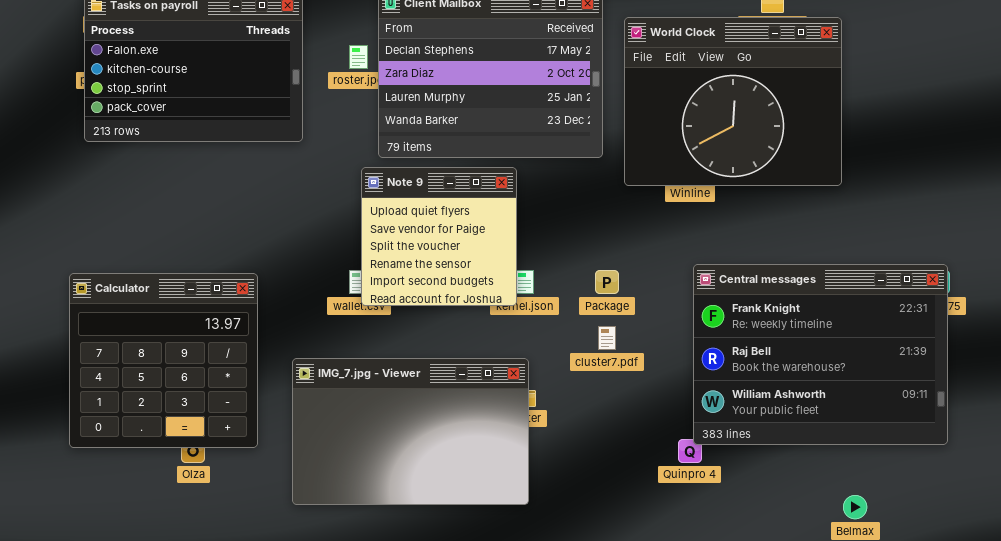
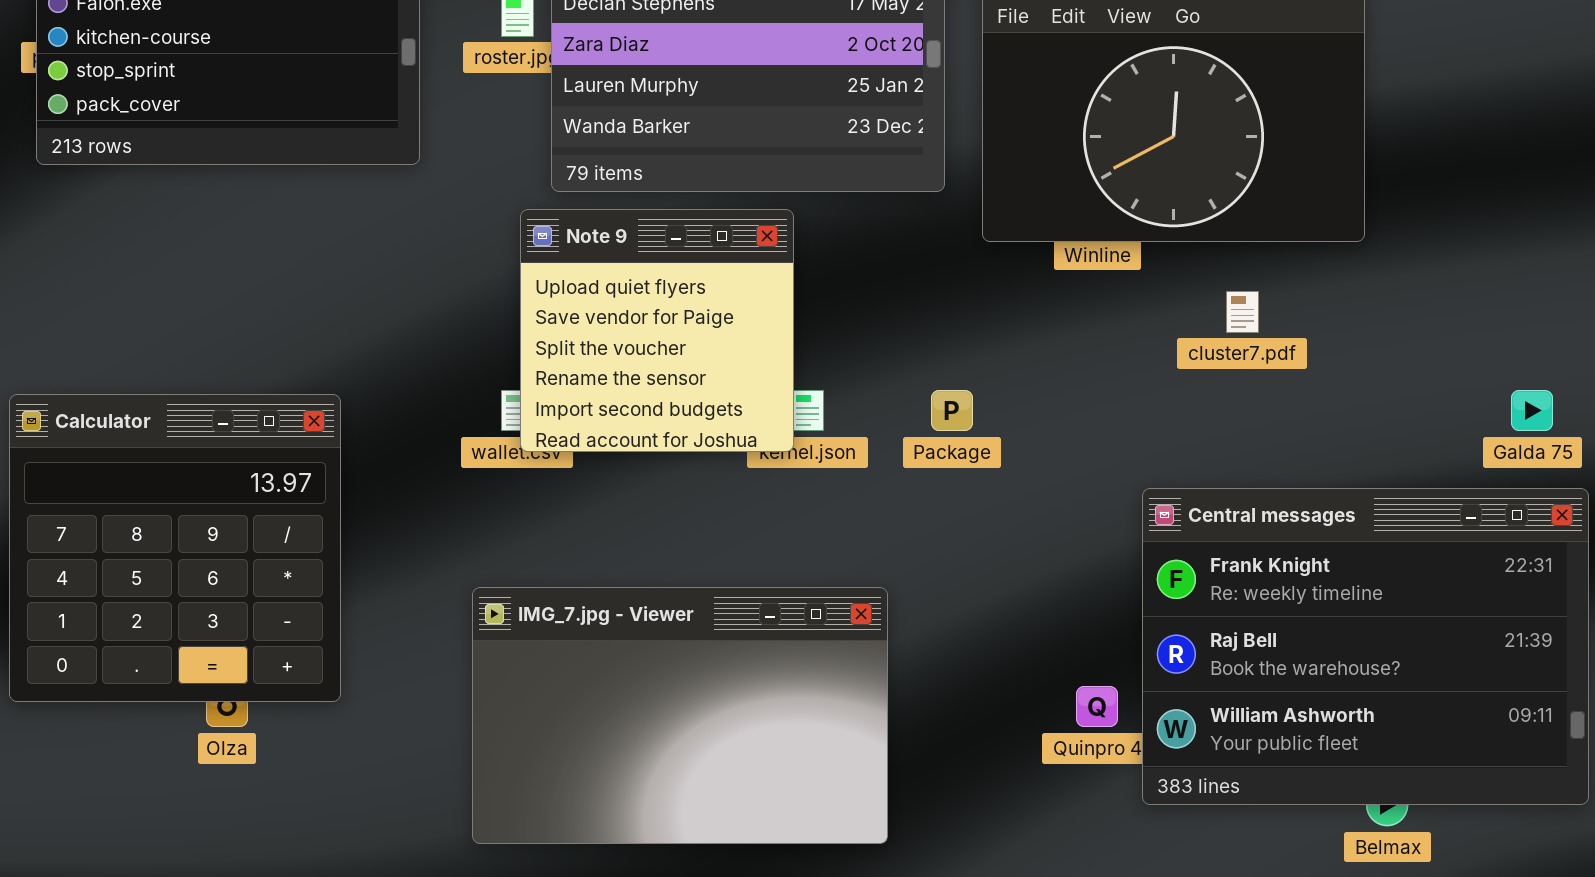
Central messages: [693,264,948,445] -> [1142,488,1589,805], moved
cluster7.pdf: [598,326,616,350] -> [1226,291,1259,333], moved
IMG_7.jpg - Viewer: [292,358,529,505] -> [472,587,888,844], moved

